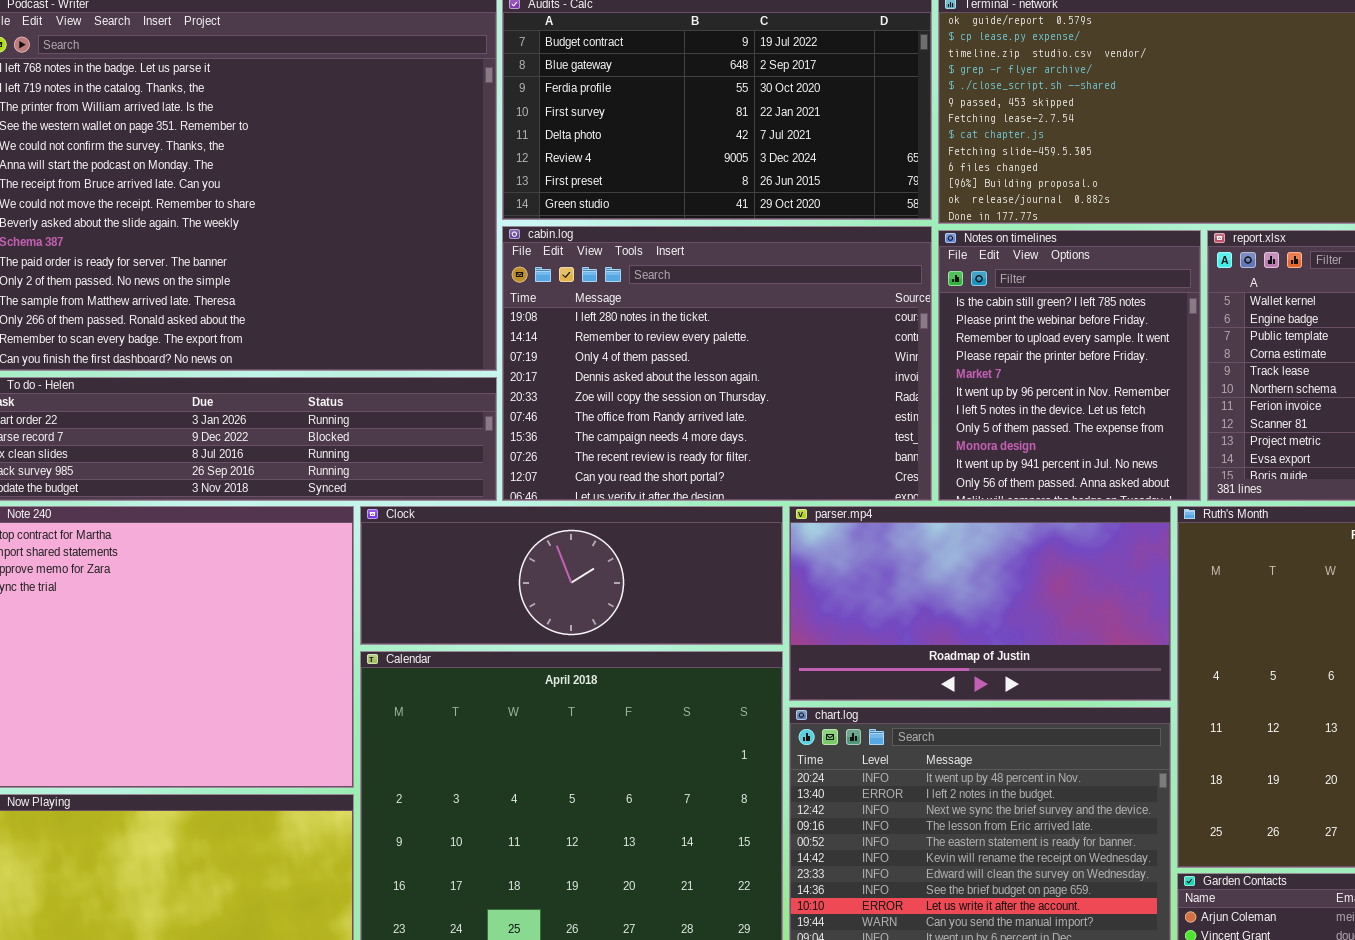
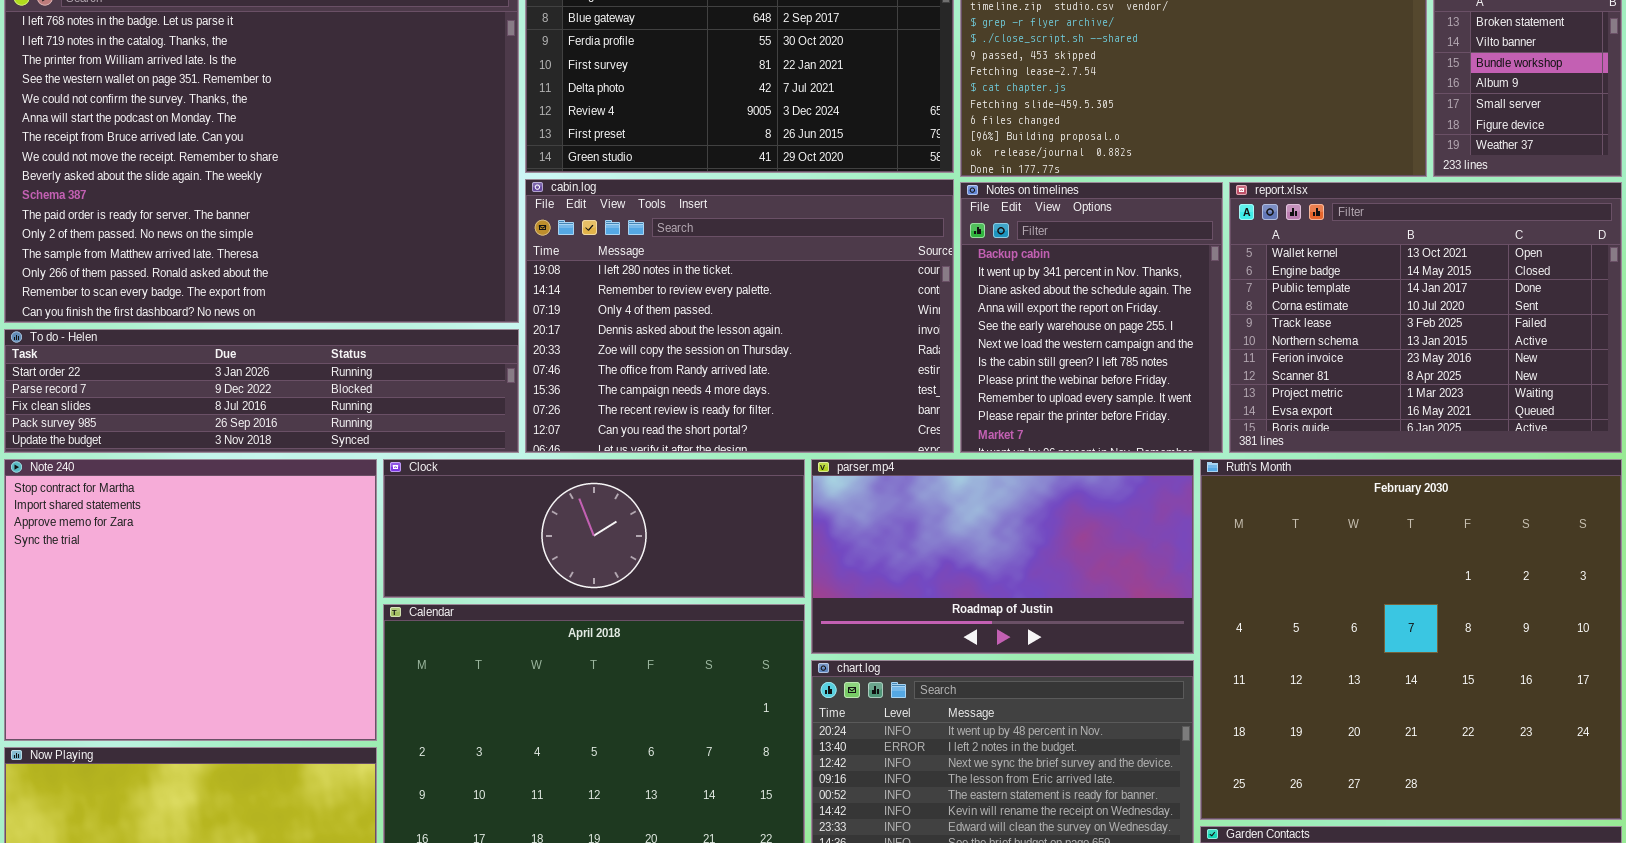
Notes on timelines: [938,230,1201,501] -> [960,182,1223,453], scrolled up 6 rows

